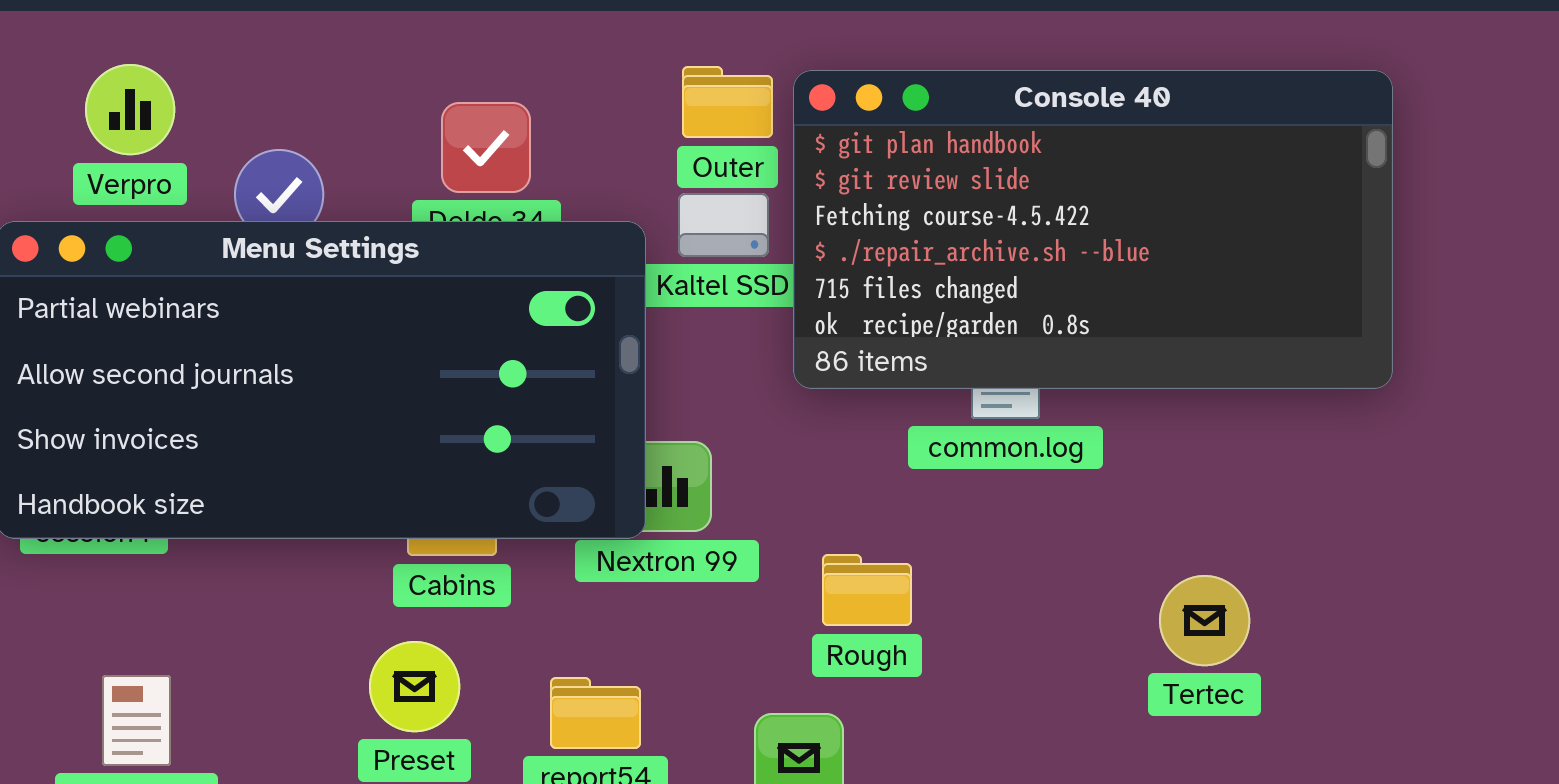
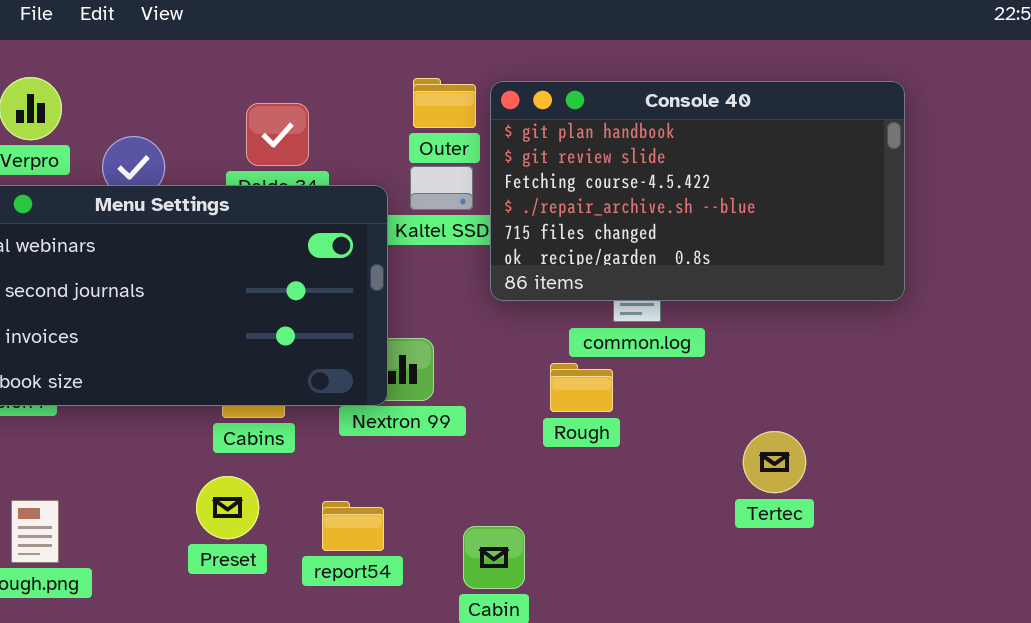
Rough: [822,554,912,626] -> [550,363,613,412], moved

